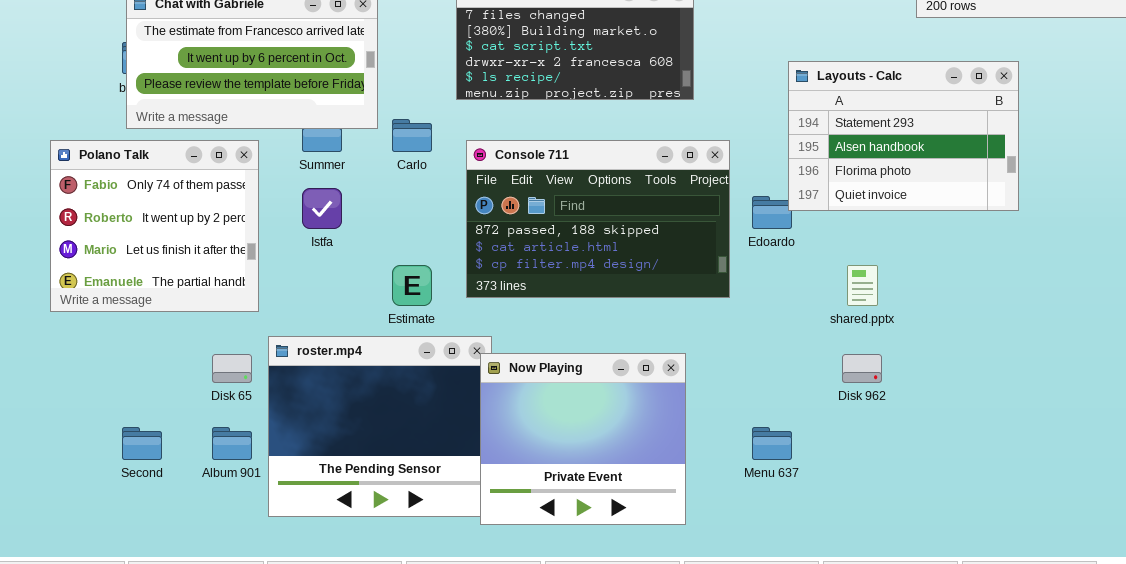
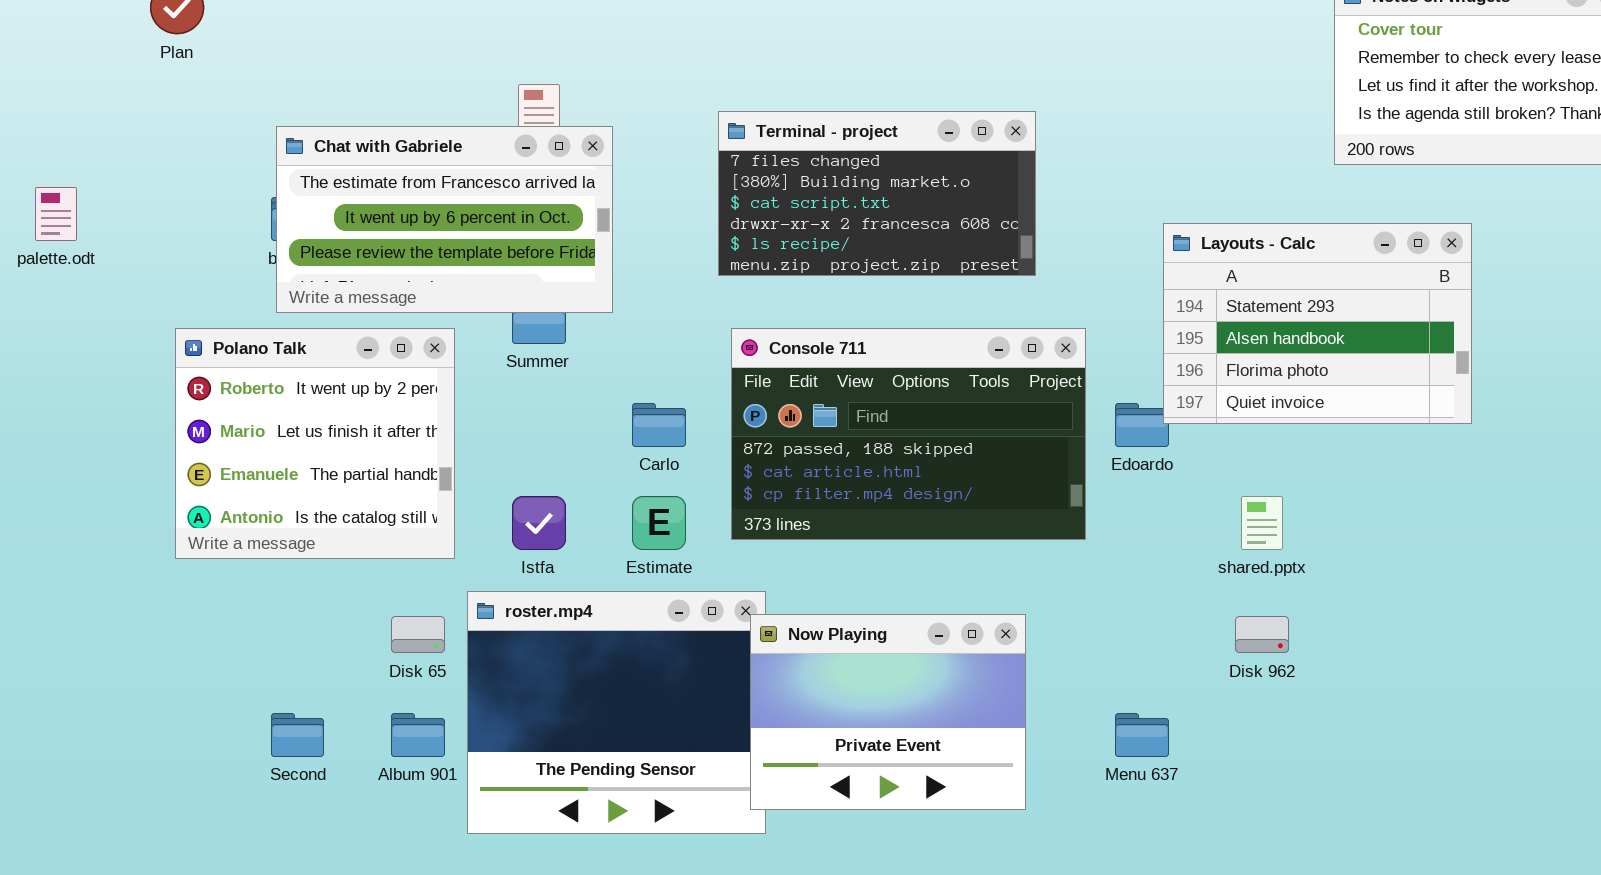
Carlo: [392,119,432,152] -> [632,403,686,447], moved
Polano Talk: [50,140,259,312] -> [175,328,455,559], scrolled down 1 row
Istfa: [302,188,342,229] -> [512,496,566,550], moved
Now Playing: [480,353,686,525] -> [750,614,1026,810], resized

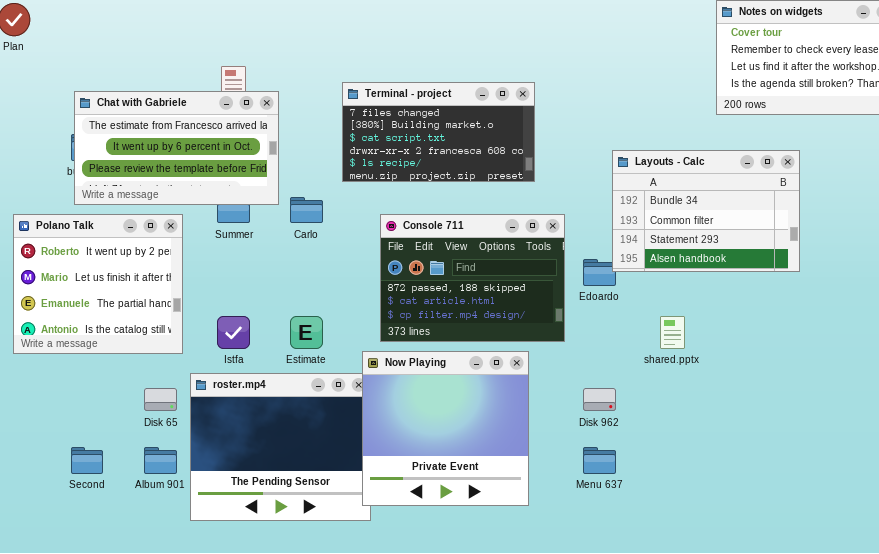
Layouts - Calc: [1163,223,1472,424] -> [612,150,800,272], scrolled up 2 rows
Console 711: [731,328,1086,540] -> [380,214,565,342], resized
Carlo: [632,403,686,447] -> [290,197,323,223], moved
Now Playing: [750,614,1026,810] -> [362,351,529,506], resized
Disk 962: [1235,616,1289,653] -> [583,388,616,411], moved

